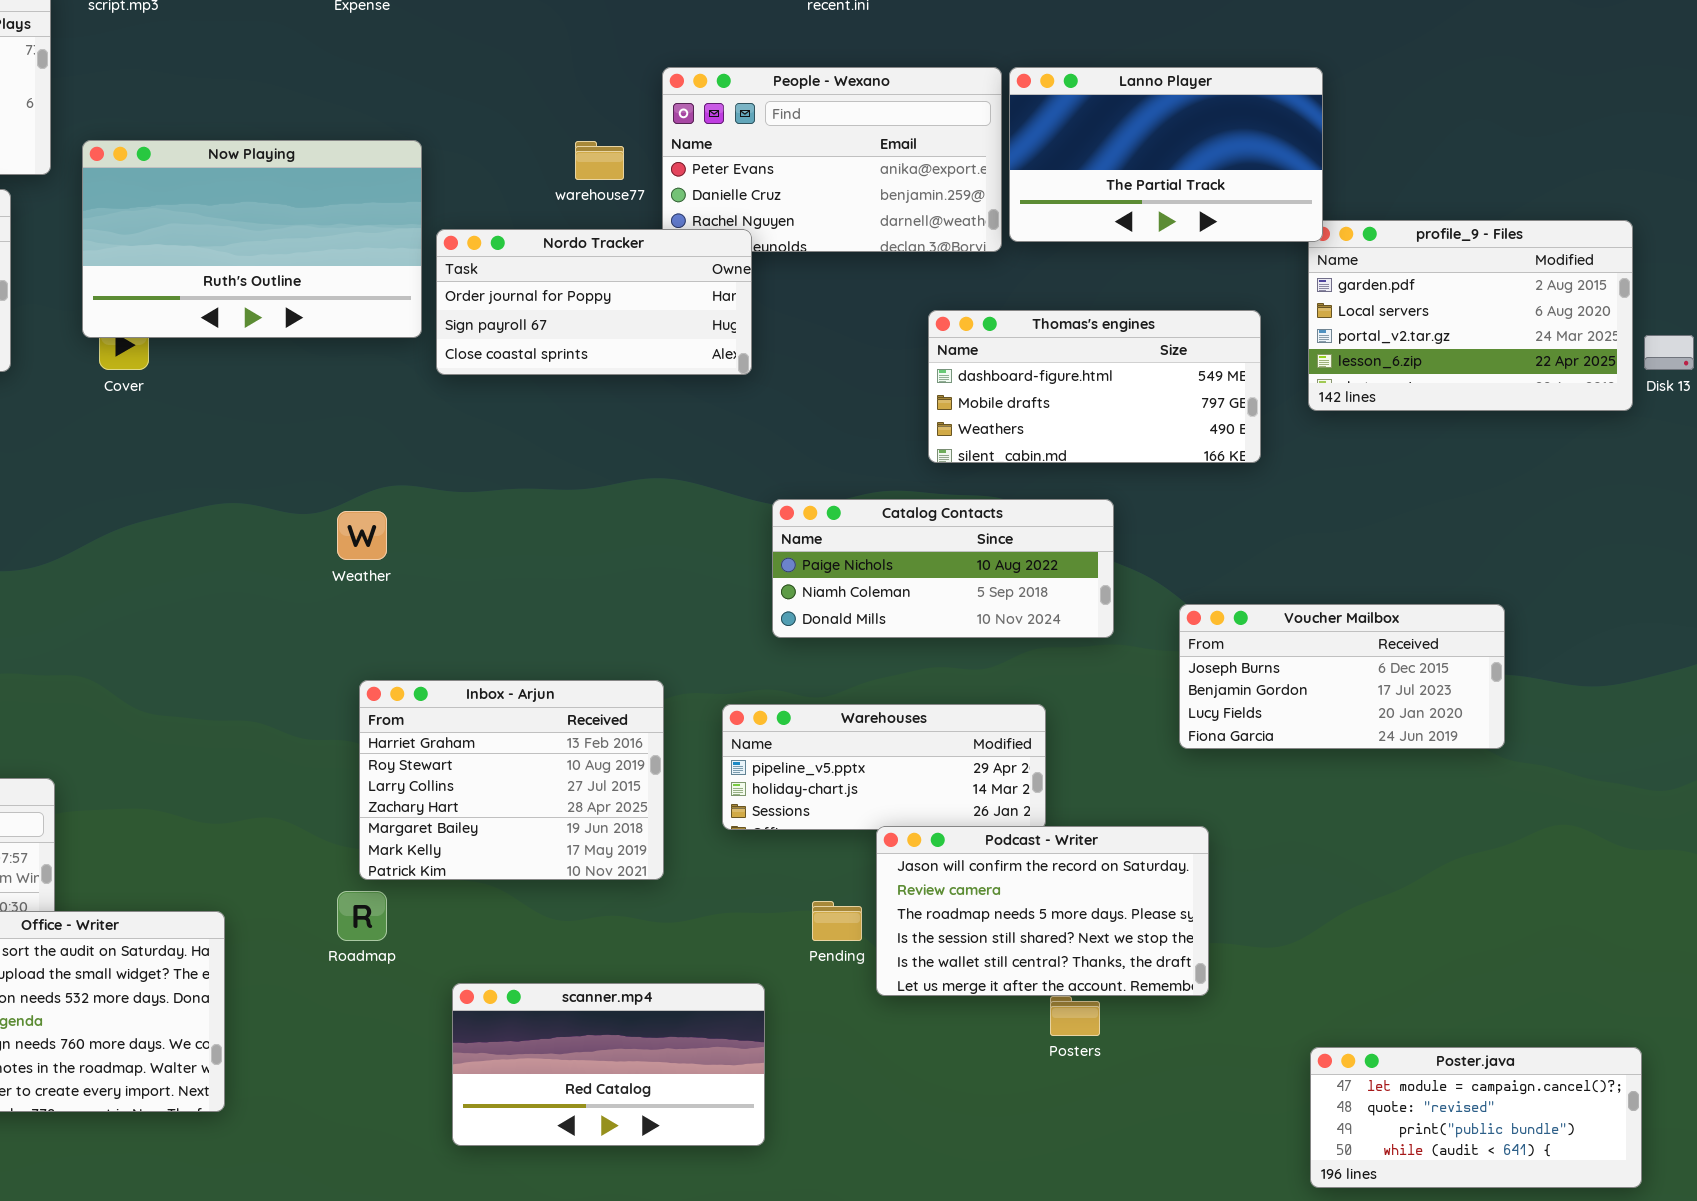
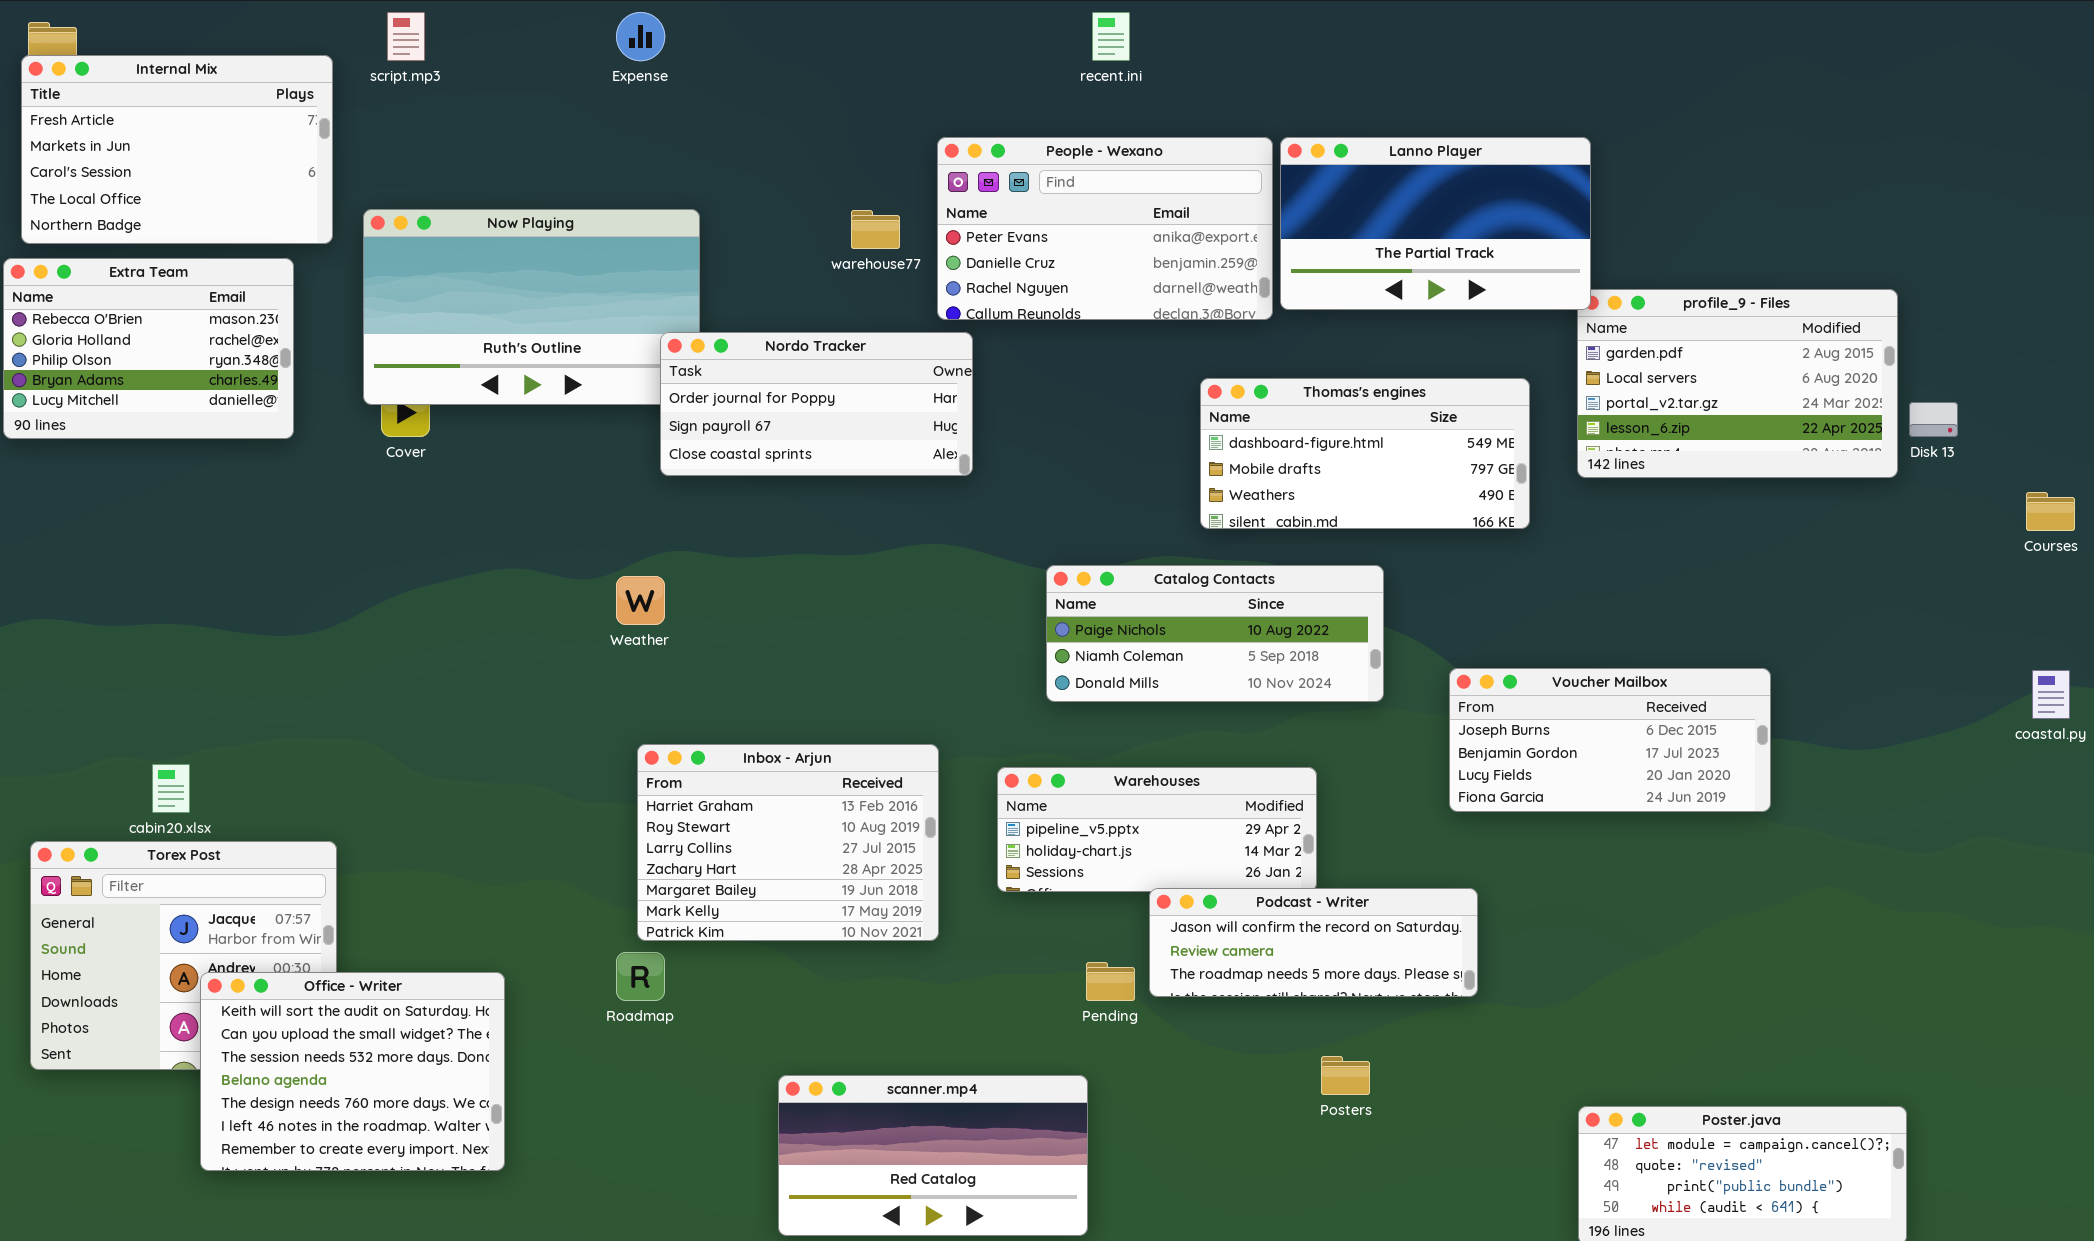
Nordo Tracker: [436,229,752,375] -> [660,332,973,476], moved
Podcast - Writer: [876,826,1209,996] -> [1149,888,1478,997], resized
scanner.mp4: [452,983,765,1146] -> [778,1075,1088,1236], moved

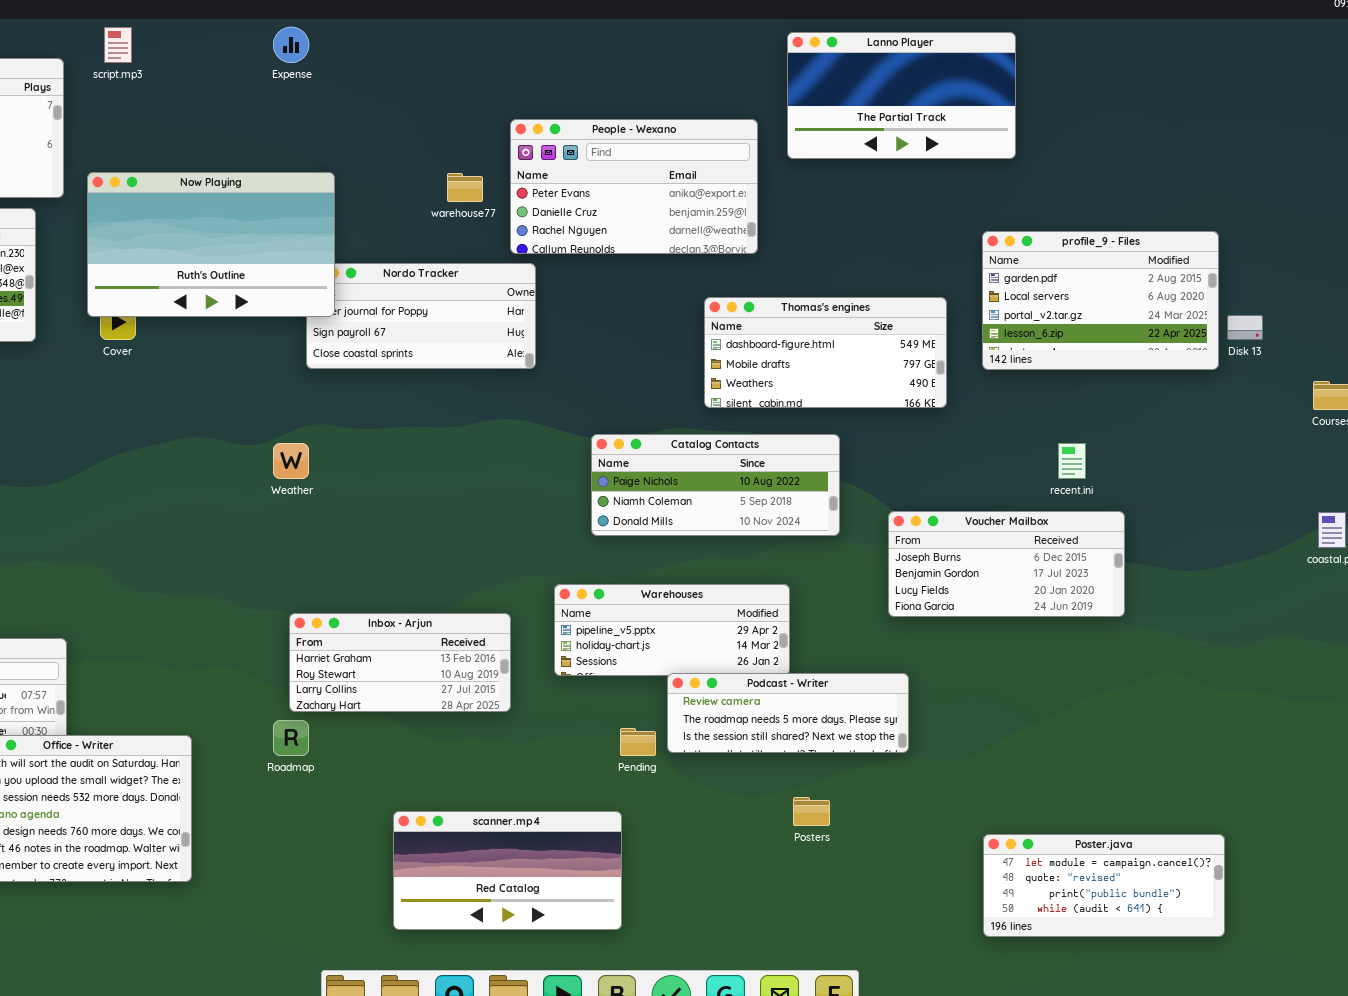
recent.ini: [1092,12,1130,61] -> [1058,443,1086,479], moved
Lanno Player: [1280,137,1591,310] -> [787,32,1016,159], moved
Now Playing: [363,209,700,405] -> [87,172,335,317], raised
Inbox - Arjun: [637,744,939,941] -> [289,613,511,712], resized
Podcast - Writer: [1149,888,1478,997] -> [667,673,909,753], scrolled down 1 row

